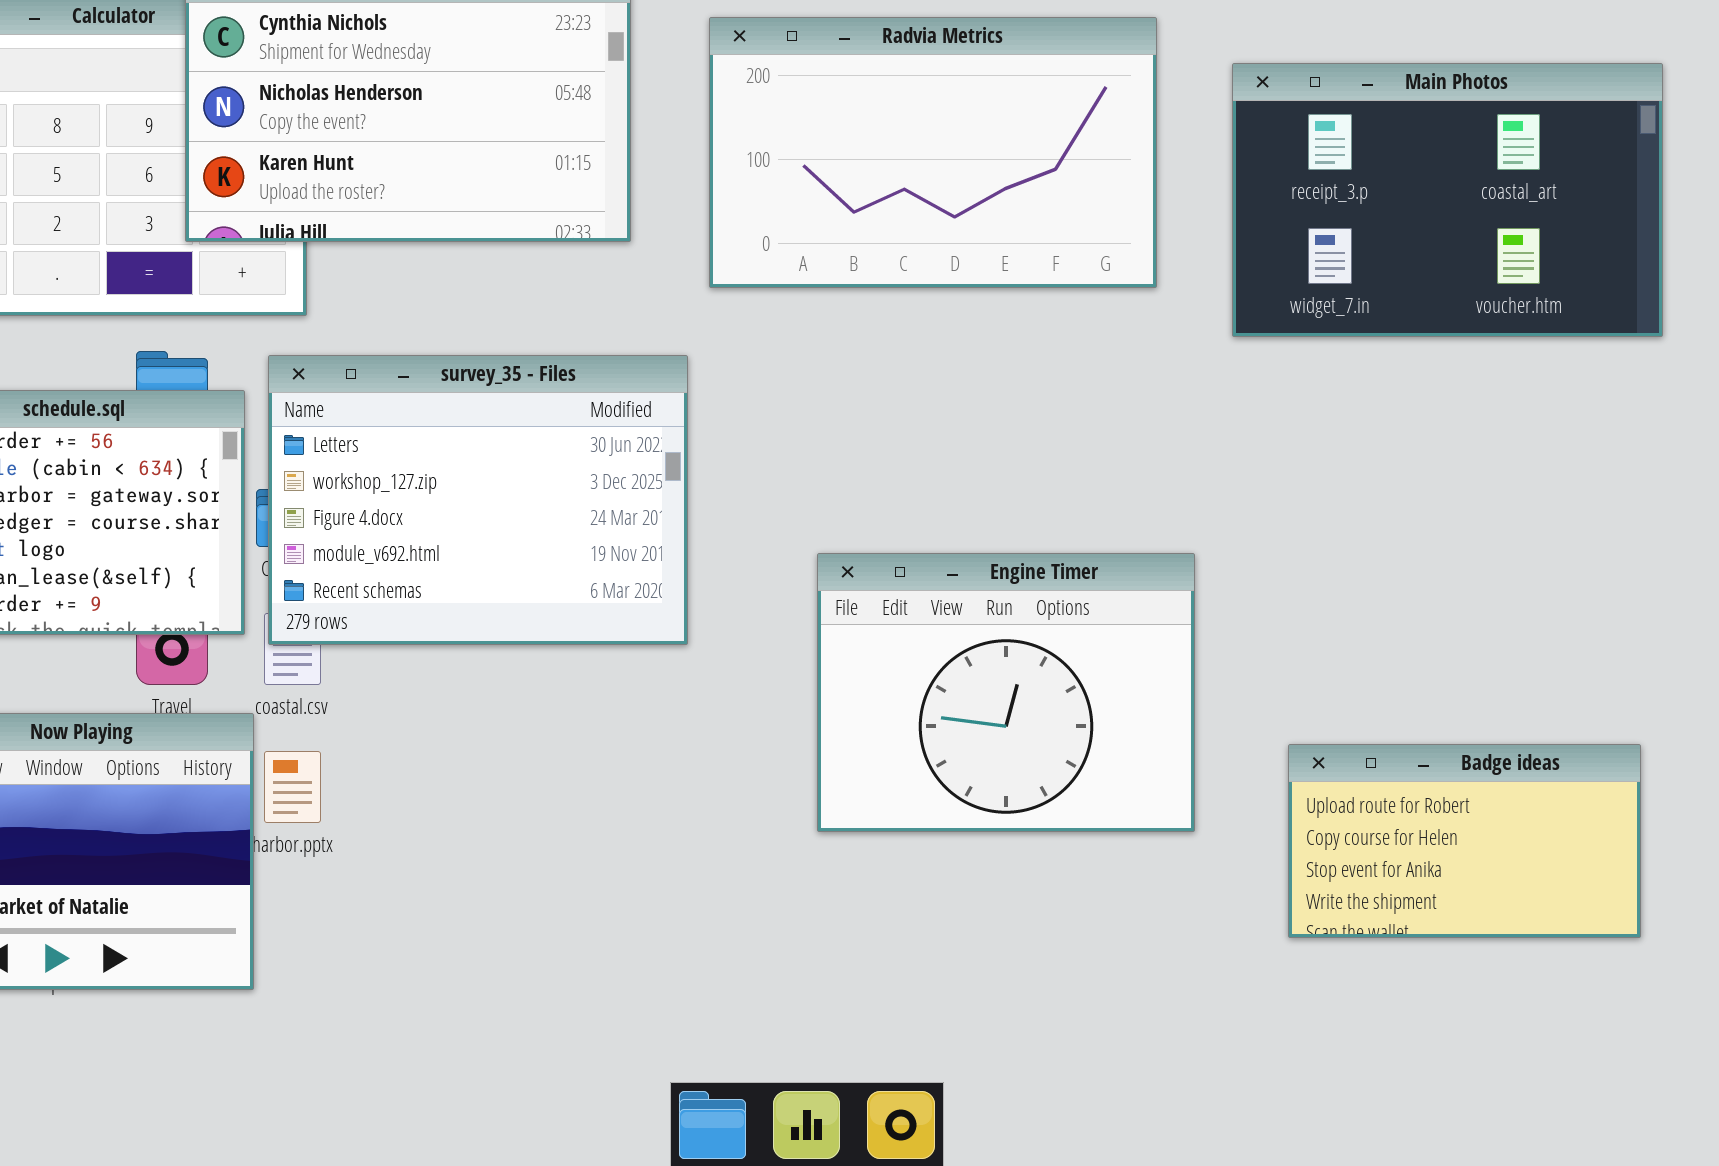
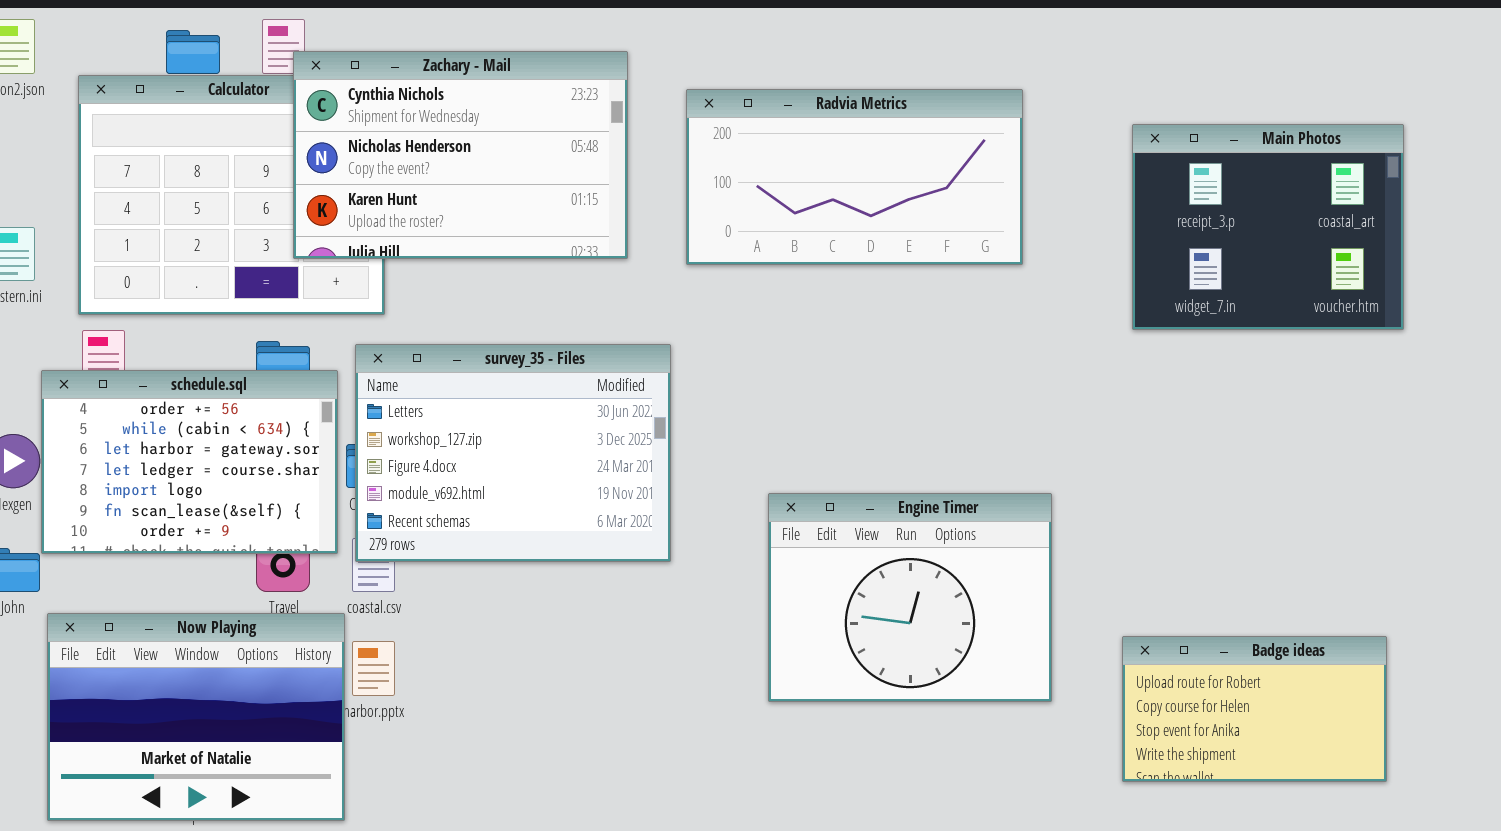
Radvia Metrics: [709,17,1157,288] -> [686,89,1023,265], resized
Main Photos: [1232,63,1663,337] -> [1132,124,1404,330], resized

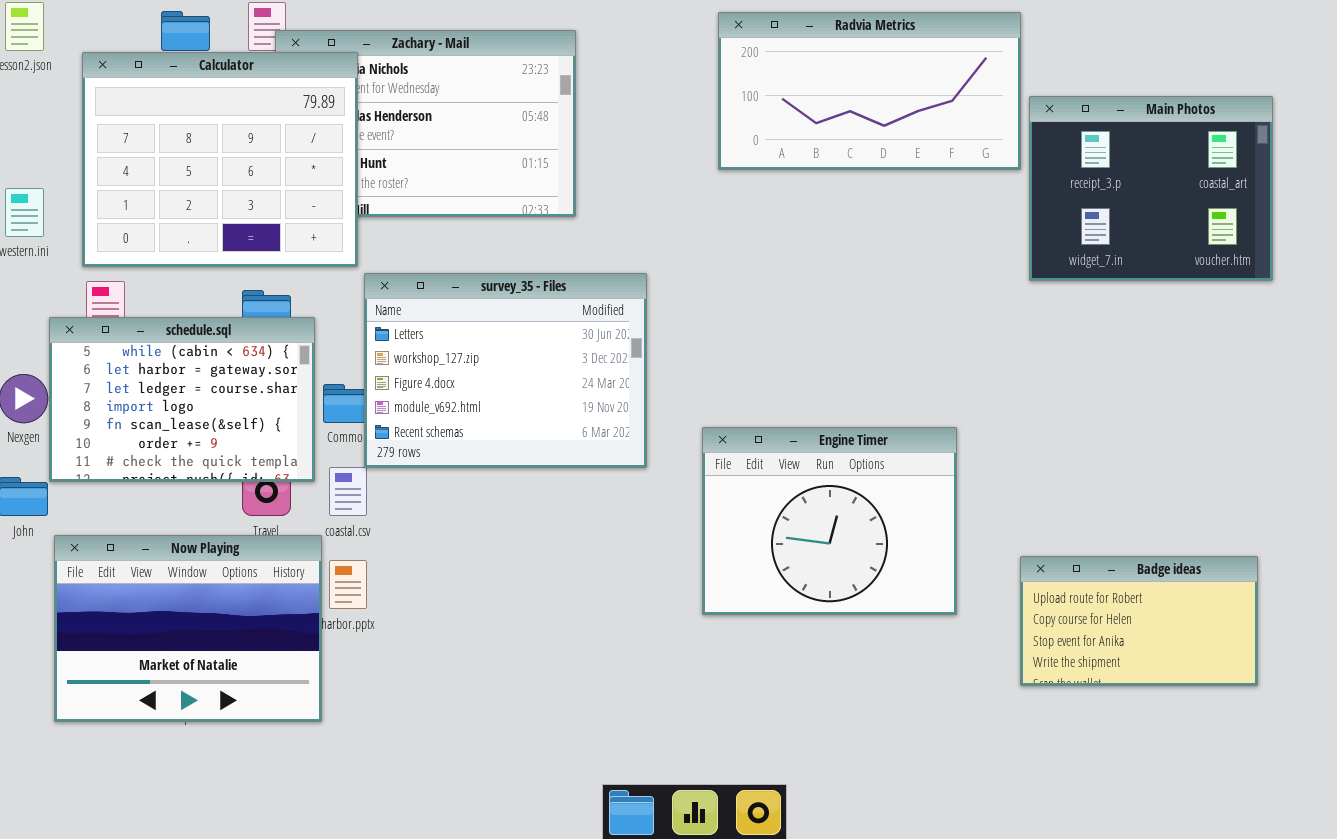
Calculator: [78,75,385,315] -> [82,52,358,267], raised
Radvia Metrics: [686,89,1023,265] -> [718,12,1021,170], moved
survey_35 - Files: [355,344,671,562] -> [364,273,647,468], moved
schedule.sql: [41,370,338,554] -> [49,317,315,482], scrolled down 1 row

